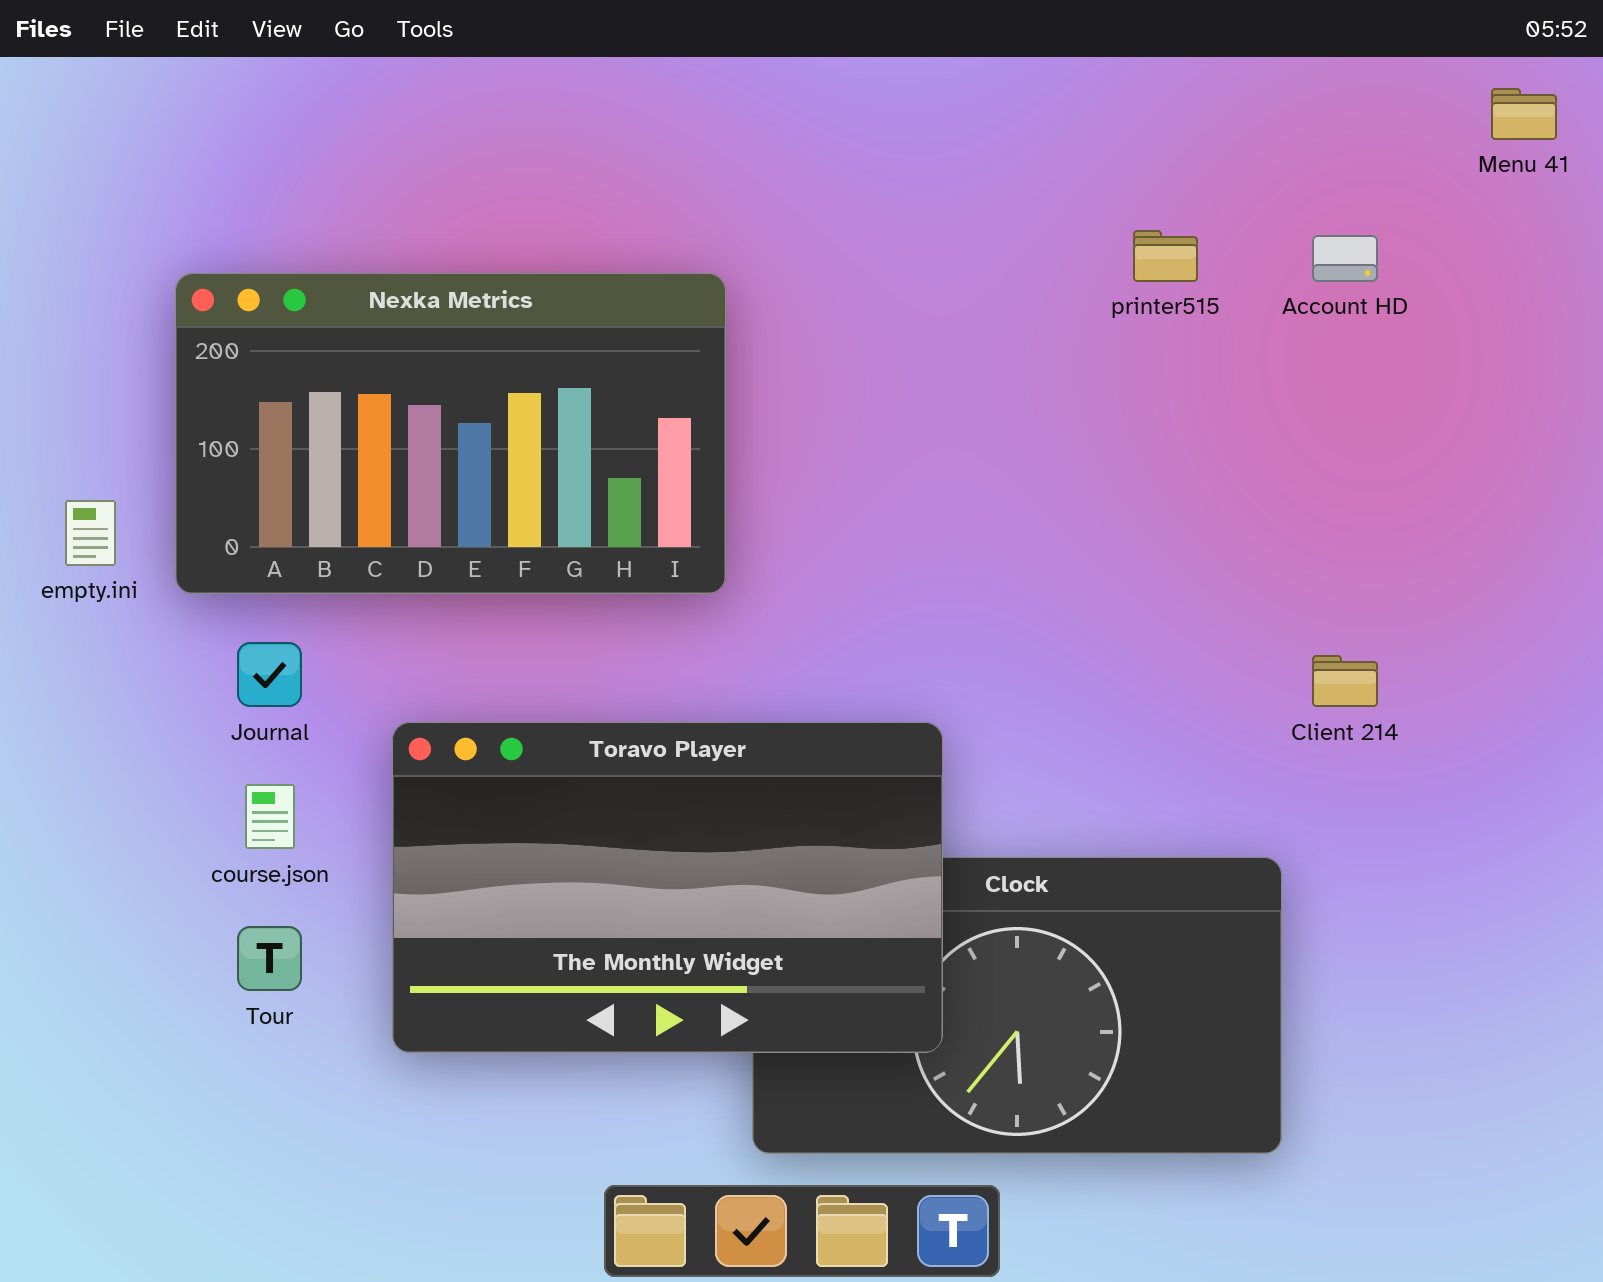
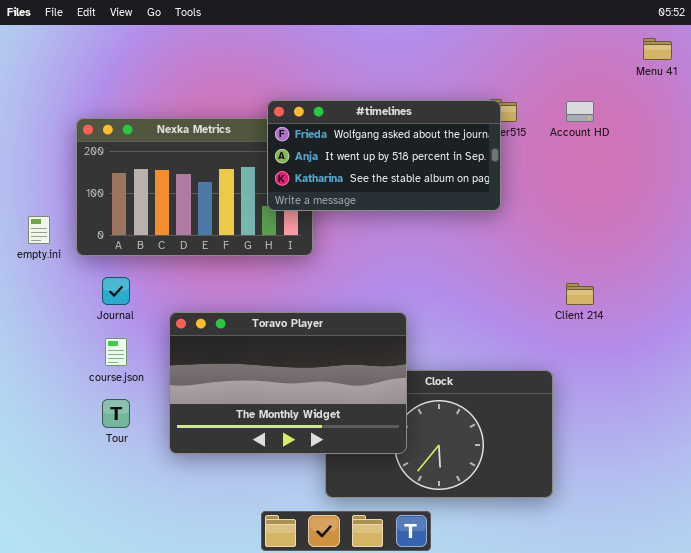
#timelines: none -> [267,100,501,211], opened

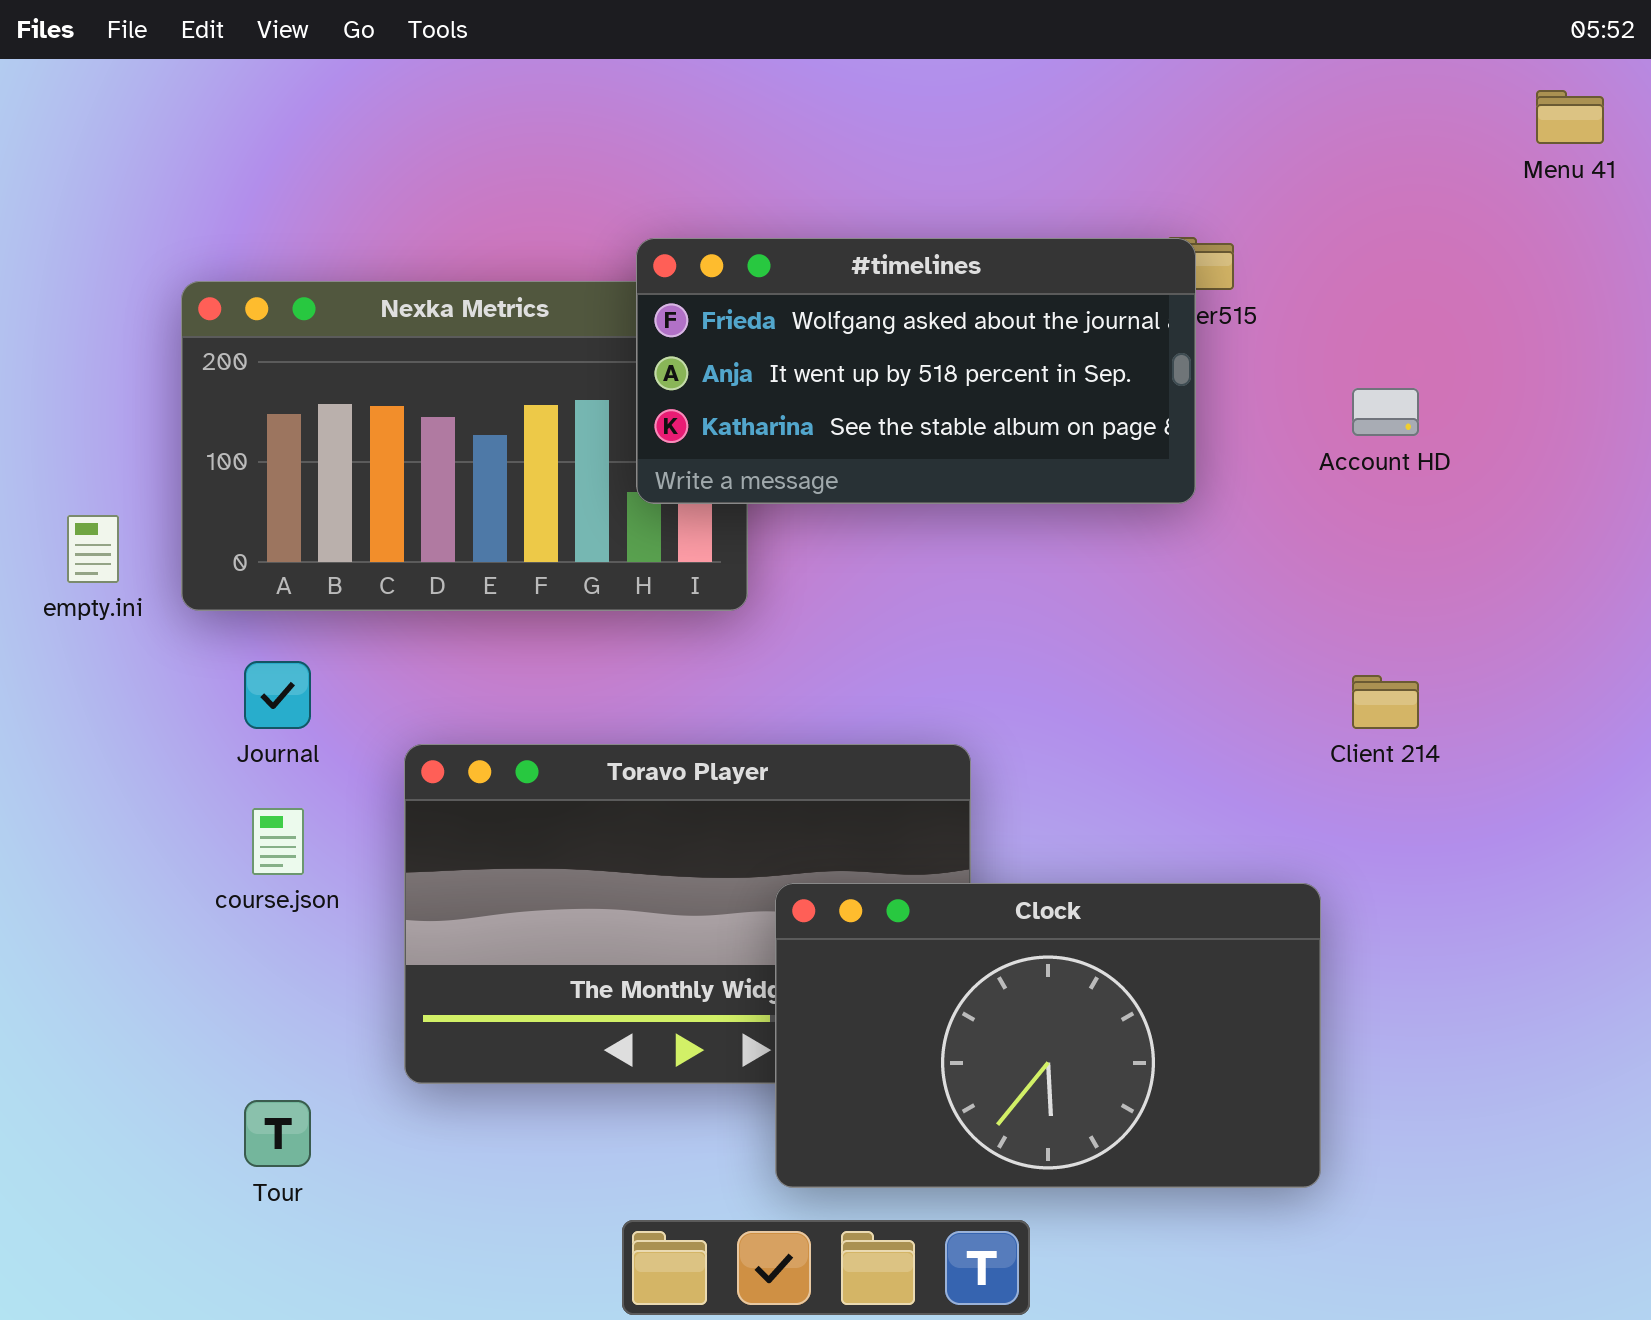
Account HD: [566,101,594,122] -> [1352,388,1419,436], moved
Clock: [325,370,553,498] -> [775,883,1321,1188], raised
Tour: [102,399,130,428] -> [244,1100,311,1167], moved

